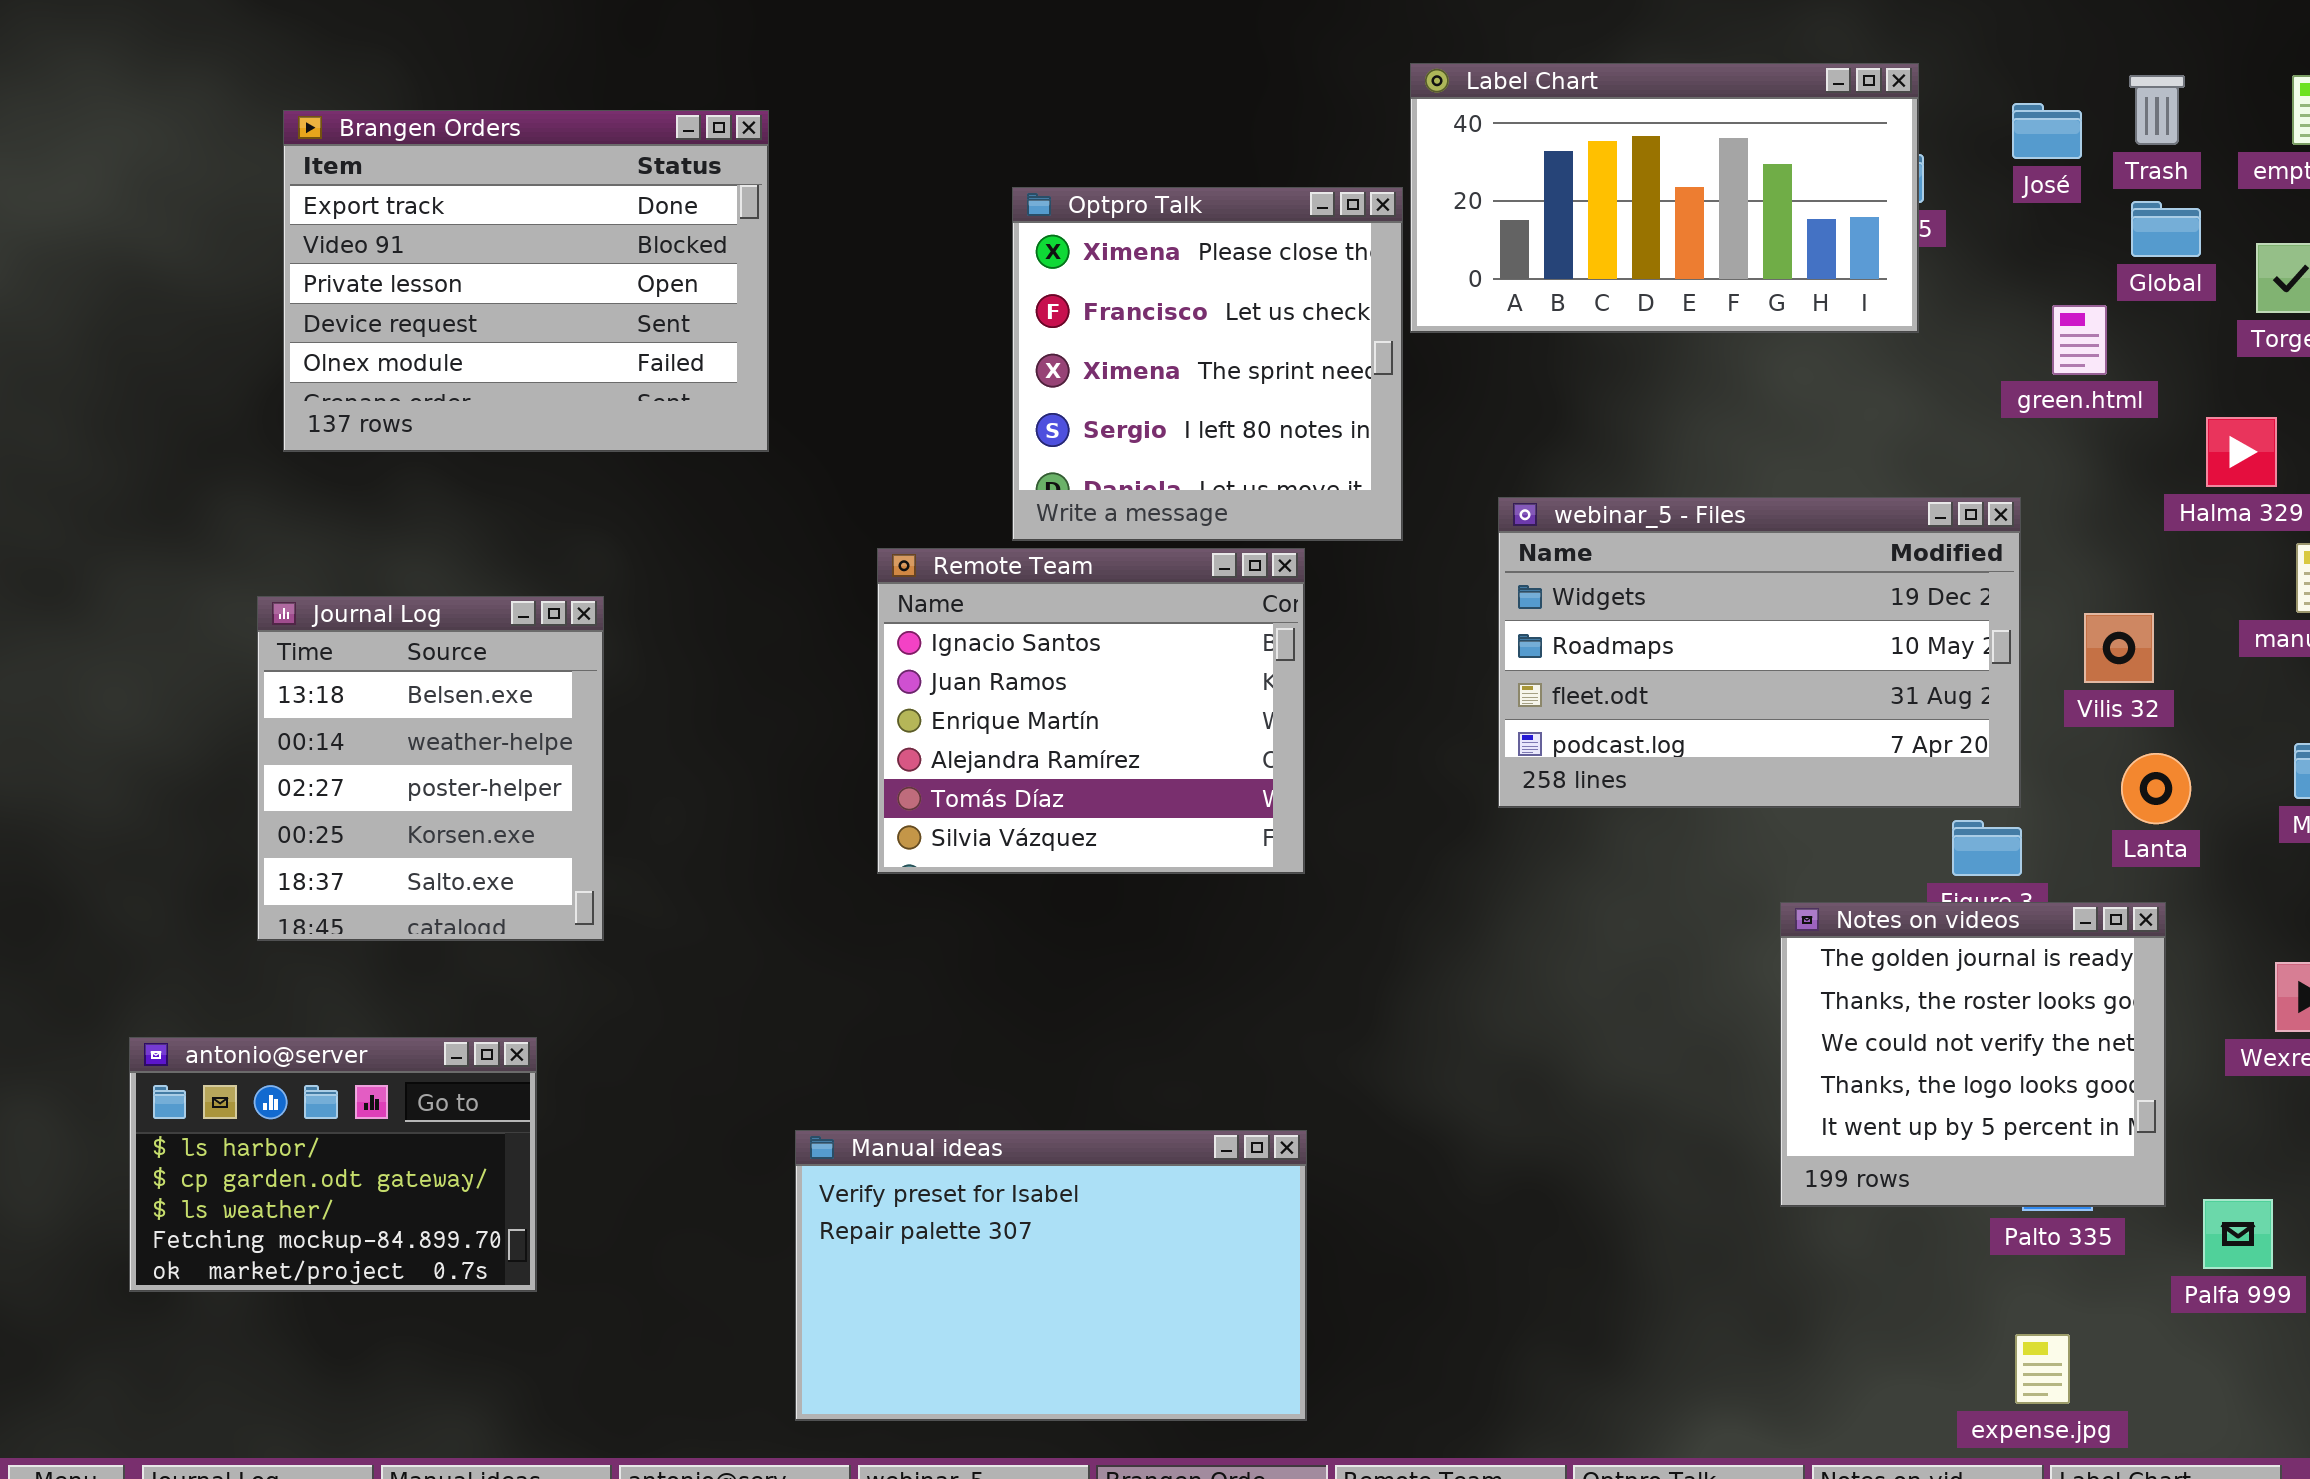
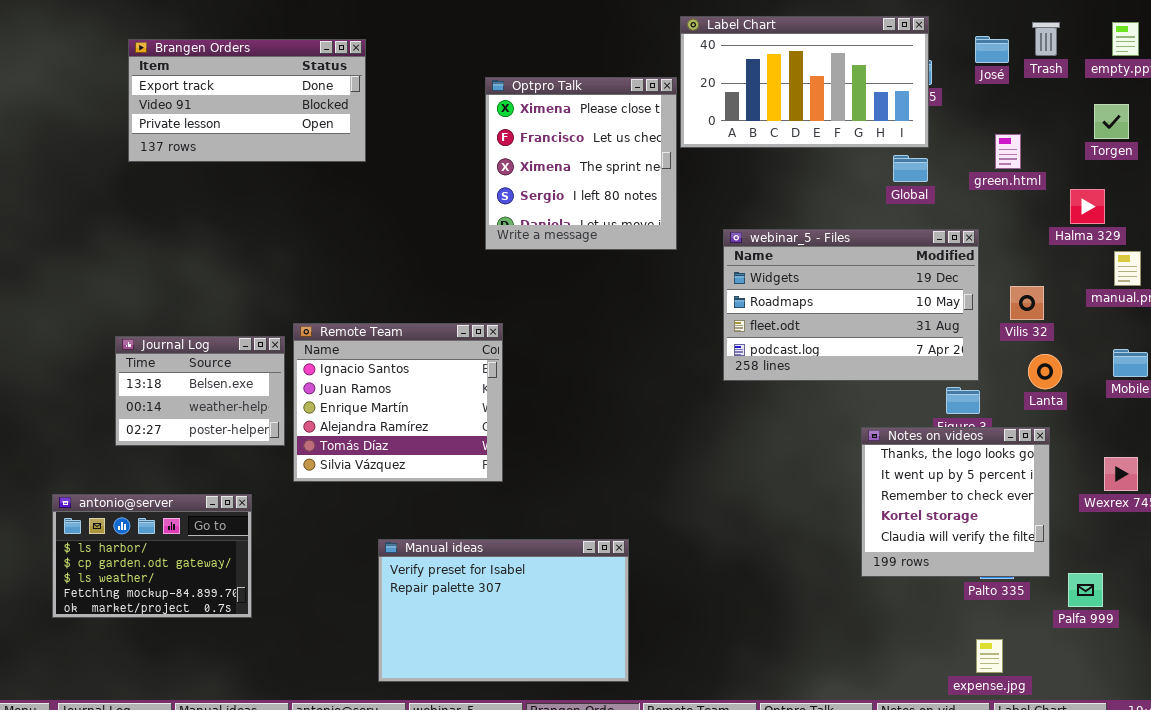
Brangen Orders: [283,110,769,452] -> [128,39,366,162], resized
Global: [2131,201,2201,257] -> [893,155,928,182], moved
Remote Team: [877,548,1305,874] -> [293,323,503,482], moved
Journal Log: [257,596,604,941] -> [115,336,285,446], resized
Notes on videos: [1780,902,2166,1207] -> [861,427,1050,577], scrolled down 3 rows

